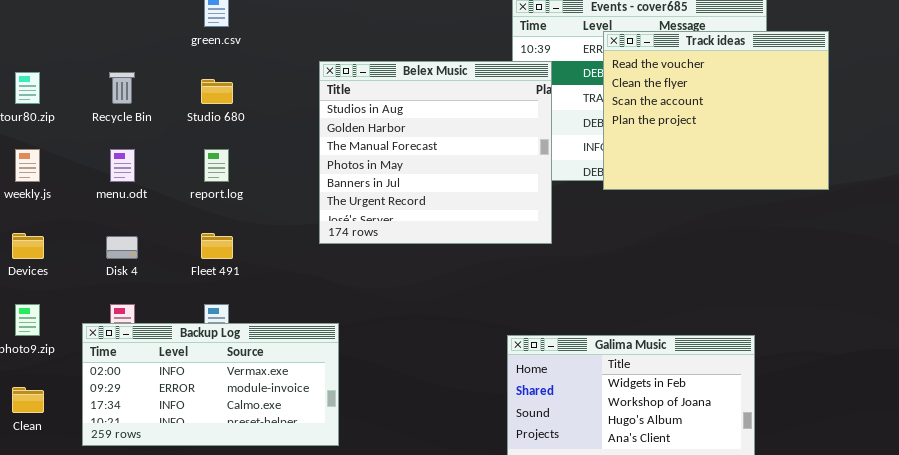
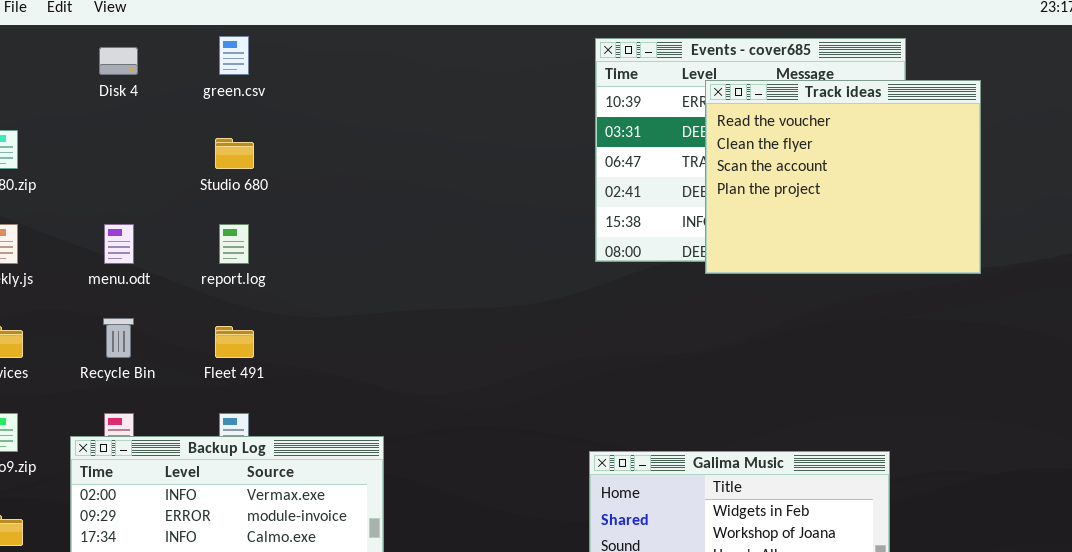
Belex Music: [319,61,552,244] -> none, closed
Recycle Bin: [109,72,135,104] -> [103,318,134,358], moved
Disk 4: [106,236,138,259] -> [99,47,138,75], moved

